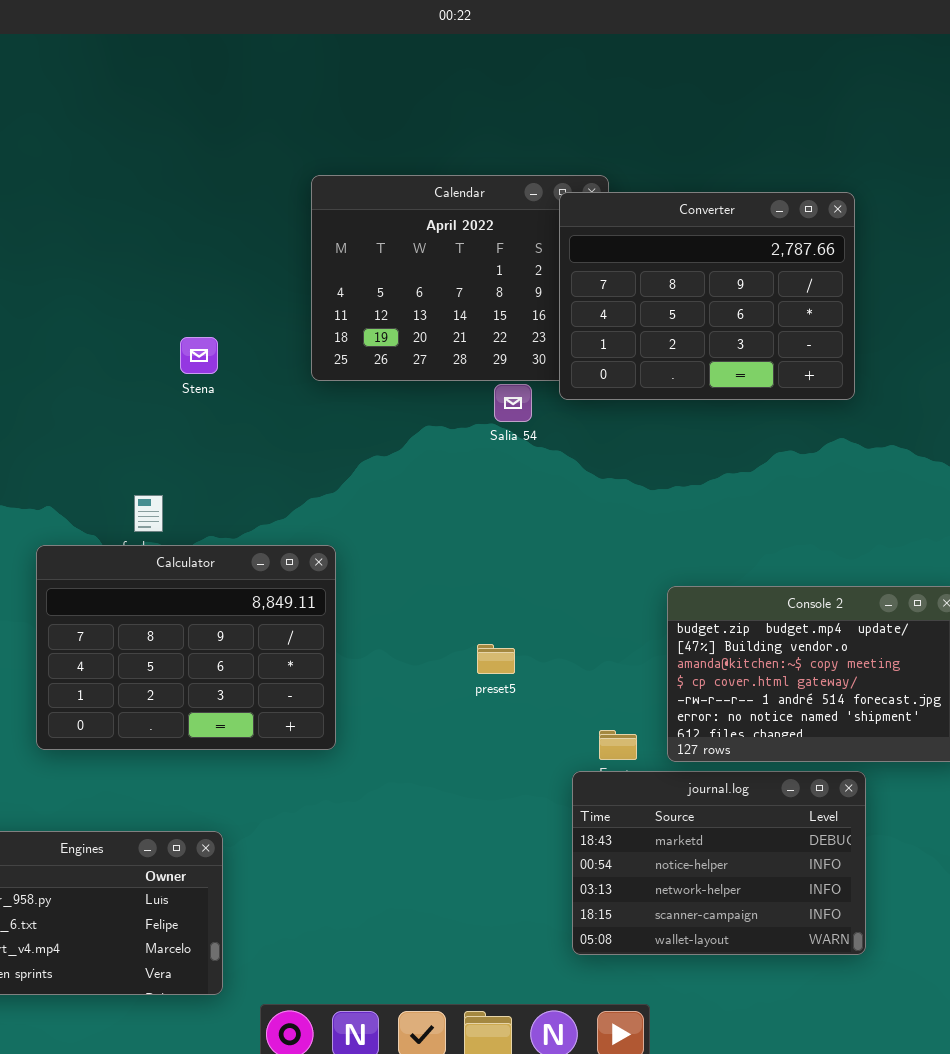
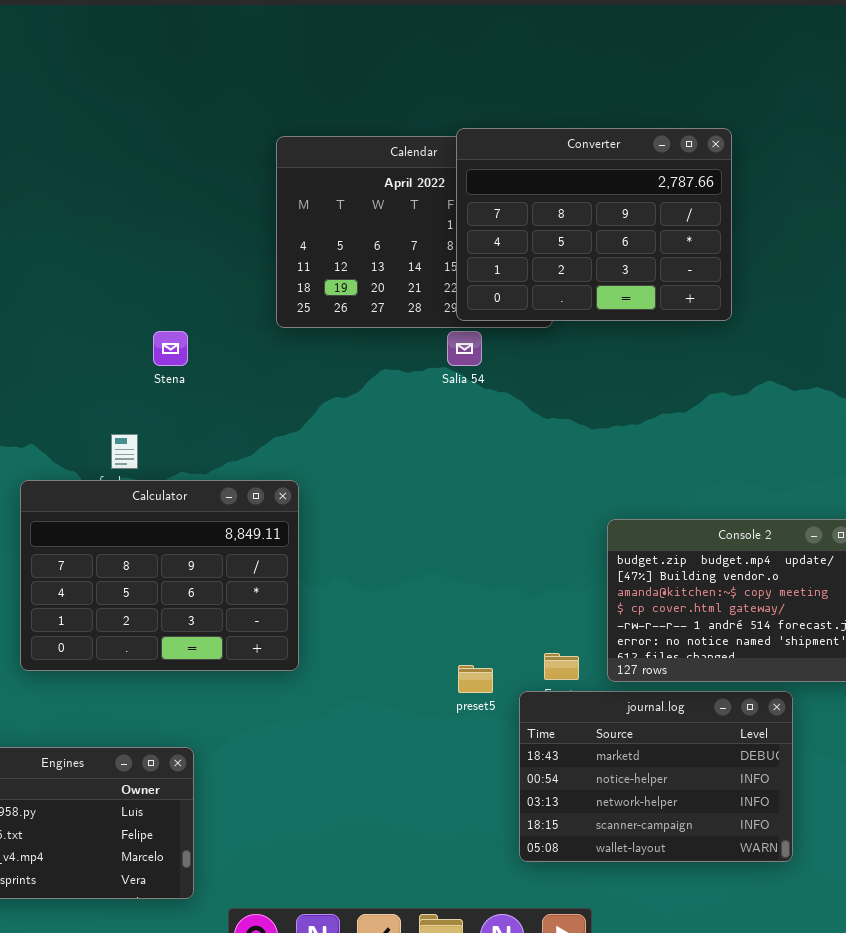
Converter: [559,192,855,400] -> [456,128,732,321], moved
Stena: [180,337,218,374] -> [153,331,188,366], moved
preset5: [477,644,515,674] -> [458,665,493,693], moved

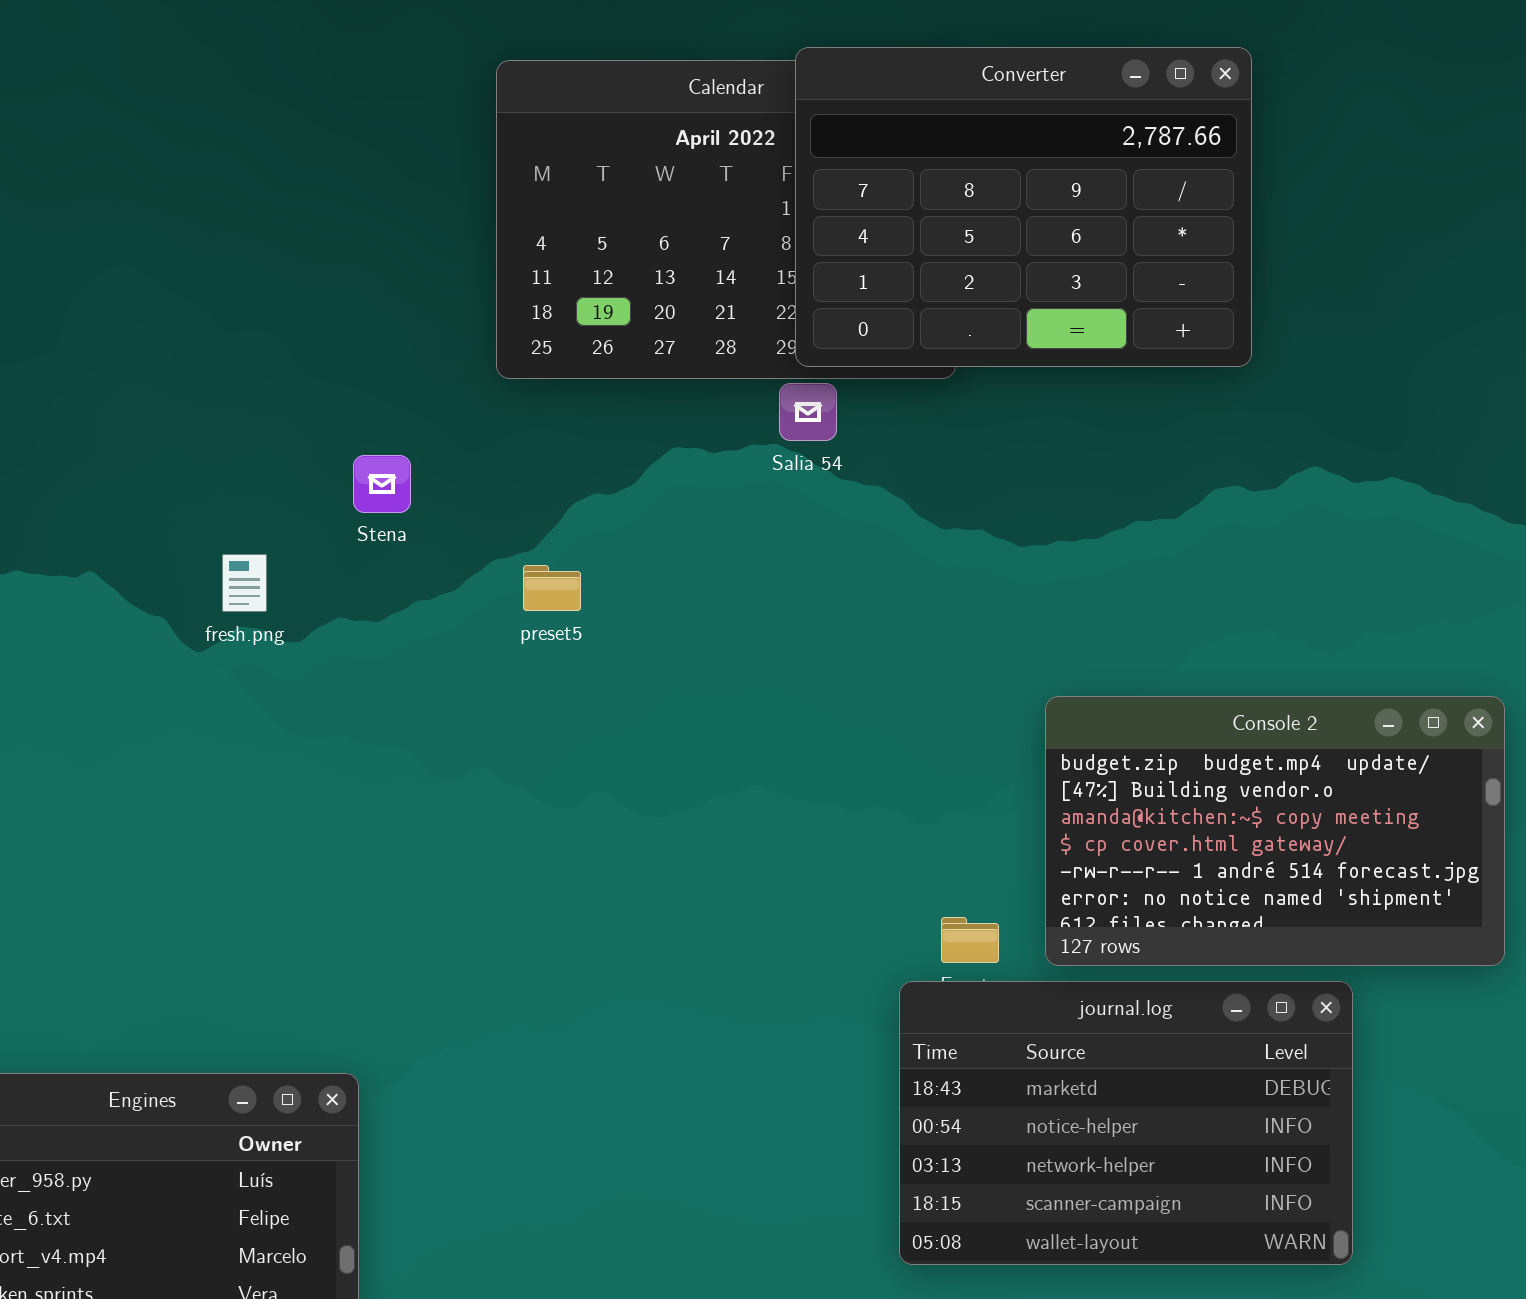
Stena: [153,331,188,366] -> [353,455,411,513], moved
Calculator: [20,480,299,671] -> none, closed
preset5: [458,665,493,693] -> [523,565,581,611], moved

